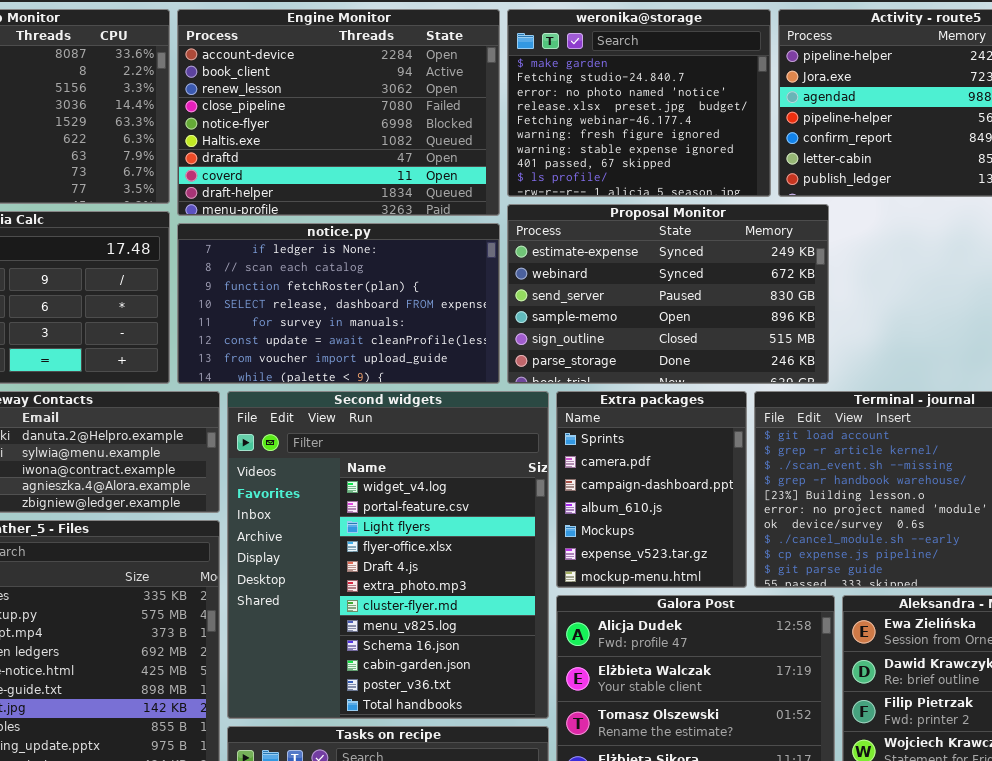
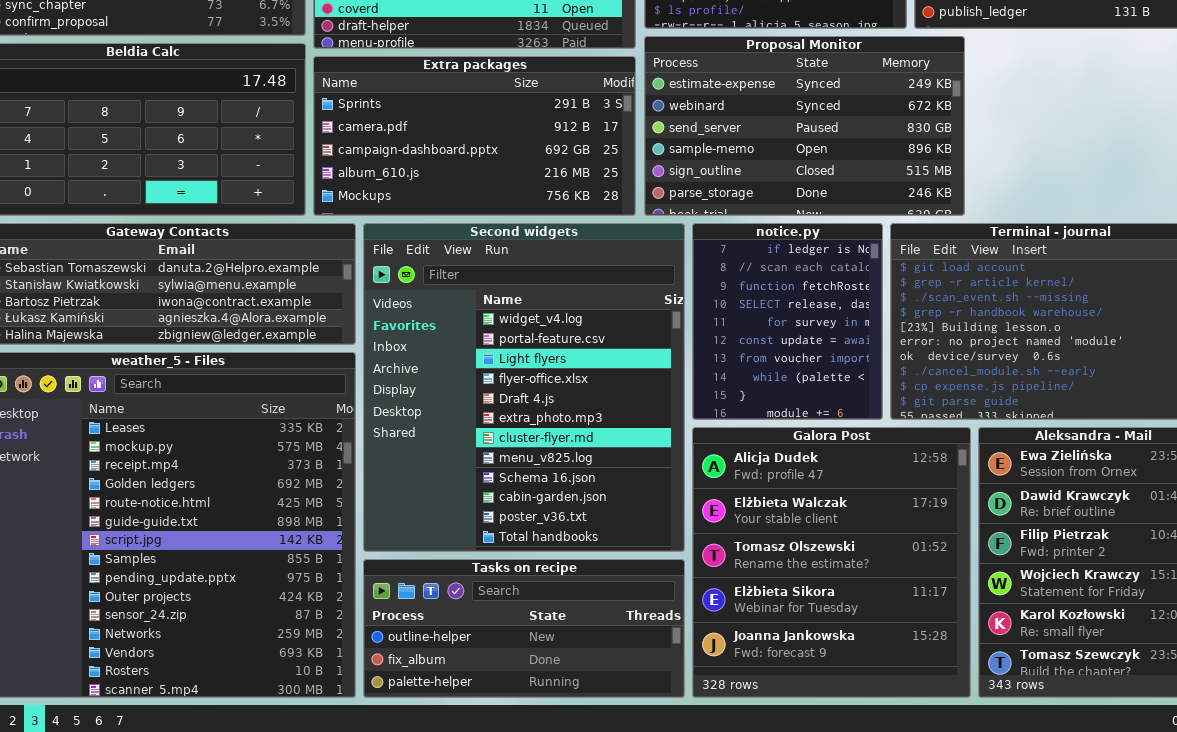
notice.py: [177,223,500,384] -> [692,223,883,420], moved, resized
Extra packages: [556,391,747,588] -> [313,56,636,216], moved, resized

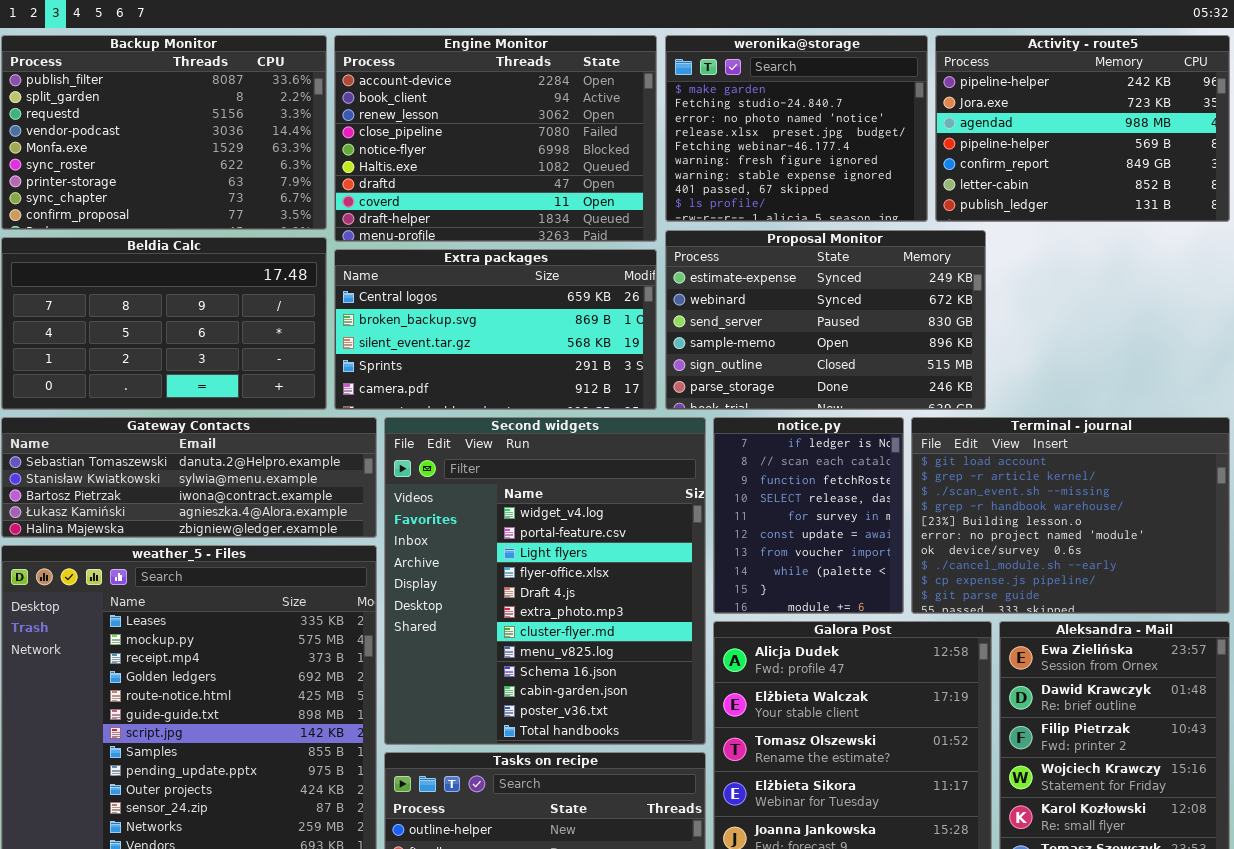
Extra packages: [313,56,636,216] -> [334,249,657,410], scrolled up 3 rows

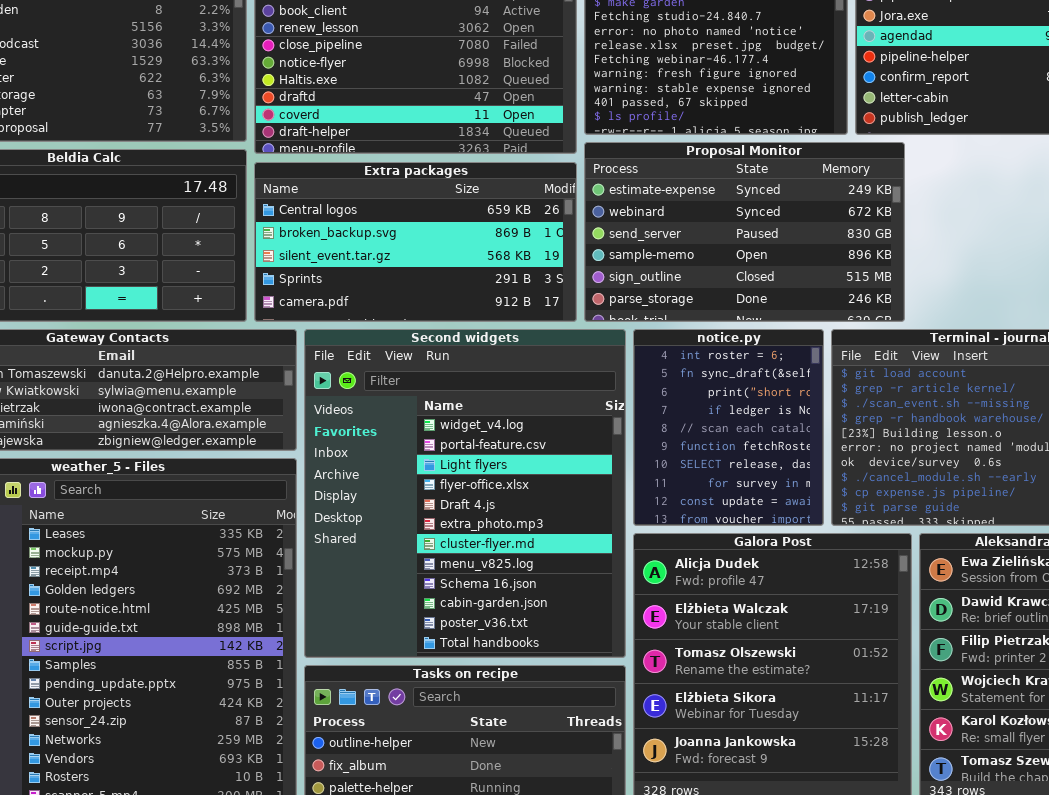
notice.py: [713,417,904,614] -> [633,329,824,526], scrolled up 3 rows

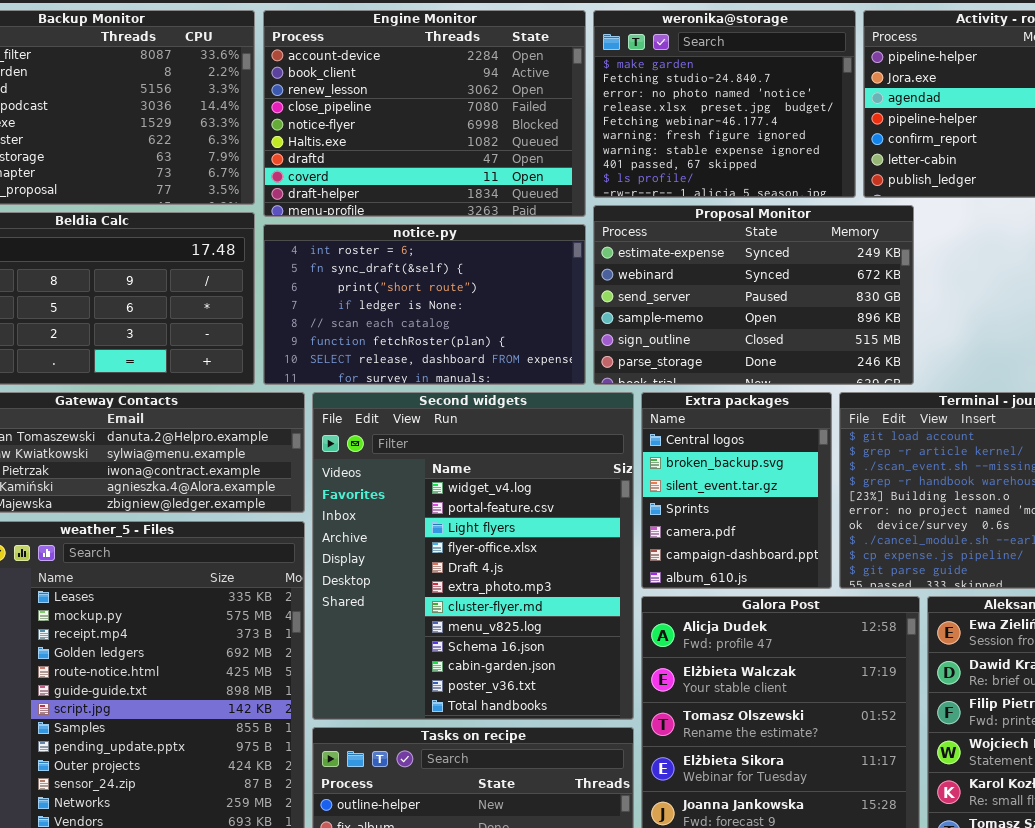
Extra packages: [254,162,577,322] -> [641,392,832,589], moved, resized
notice.py: [633,329,824,526] -> [263,224,586,385], moved, resized

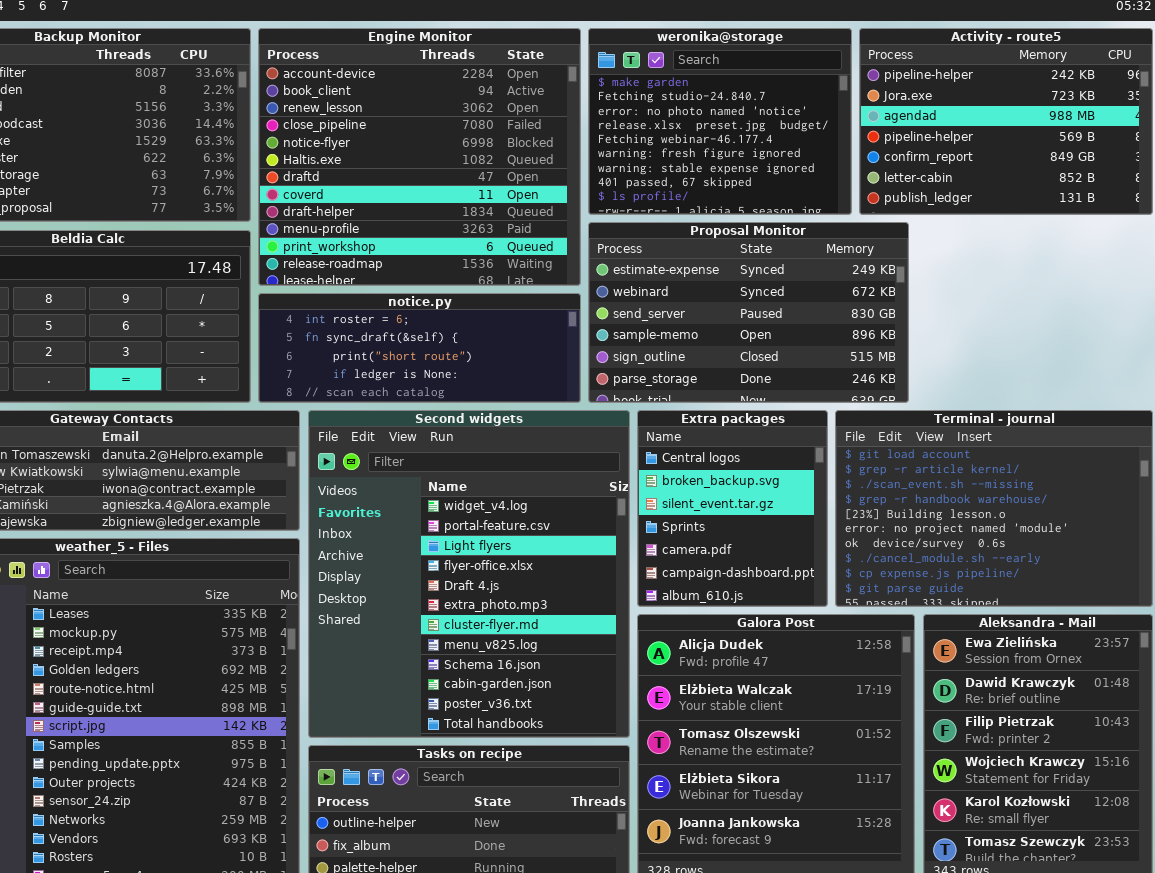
Engine Monitor: [263,10,586,217] -> [258,28,581,286], resized
notice.py: [263,224,586,385] -> [258,293,581,403], resized

